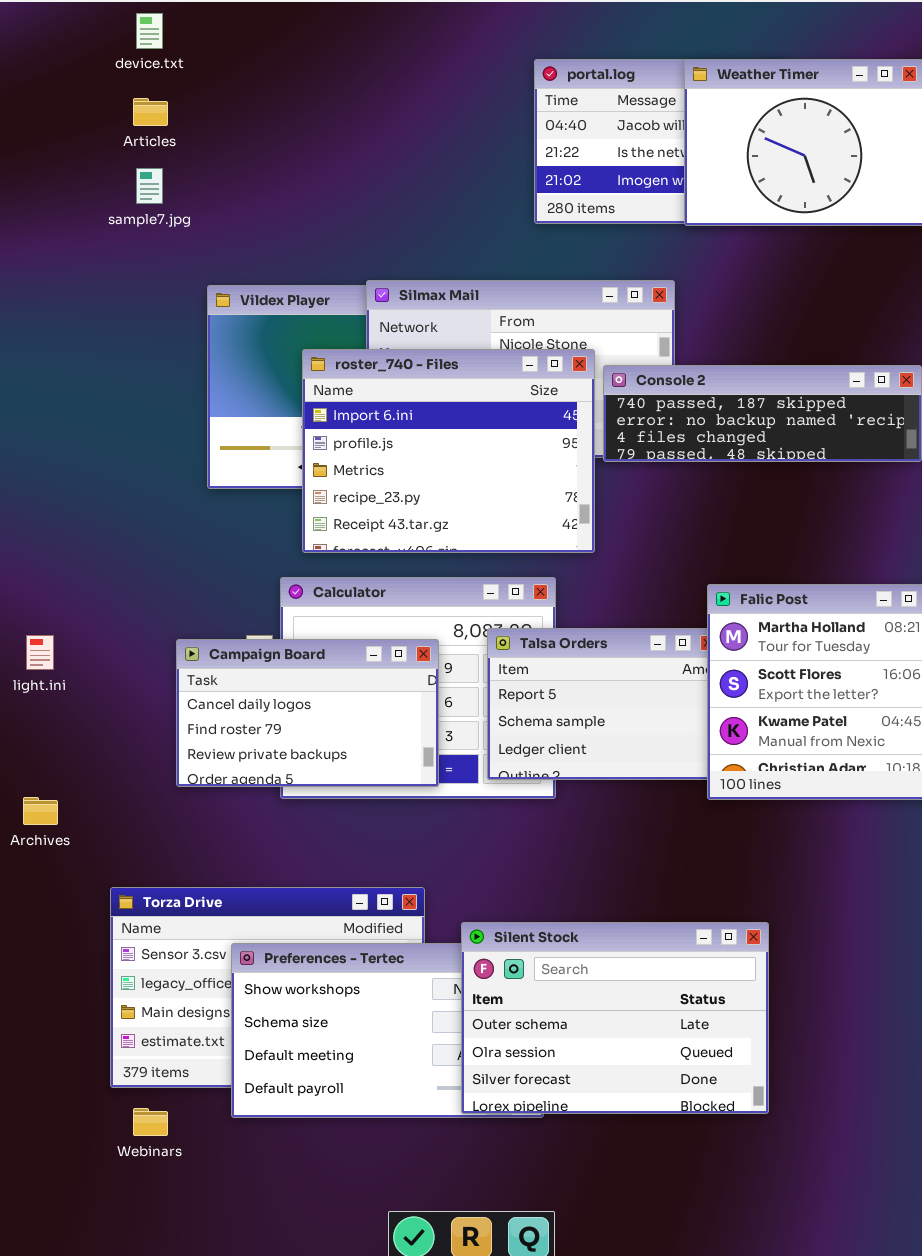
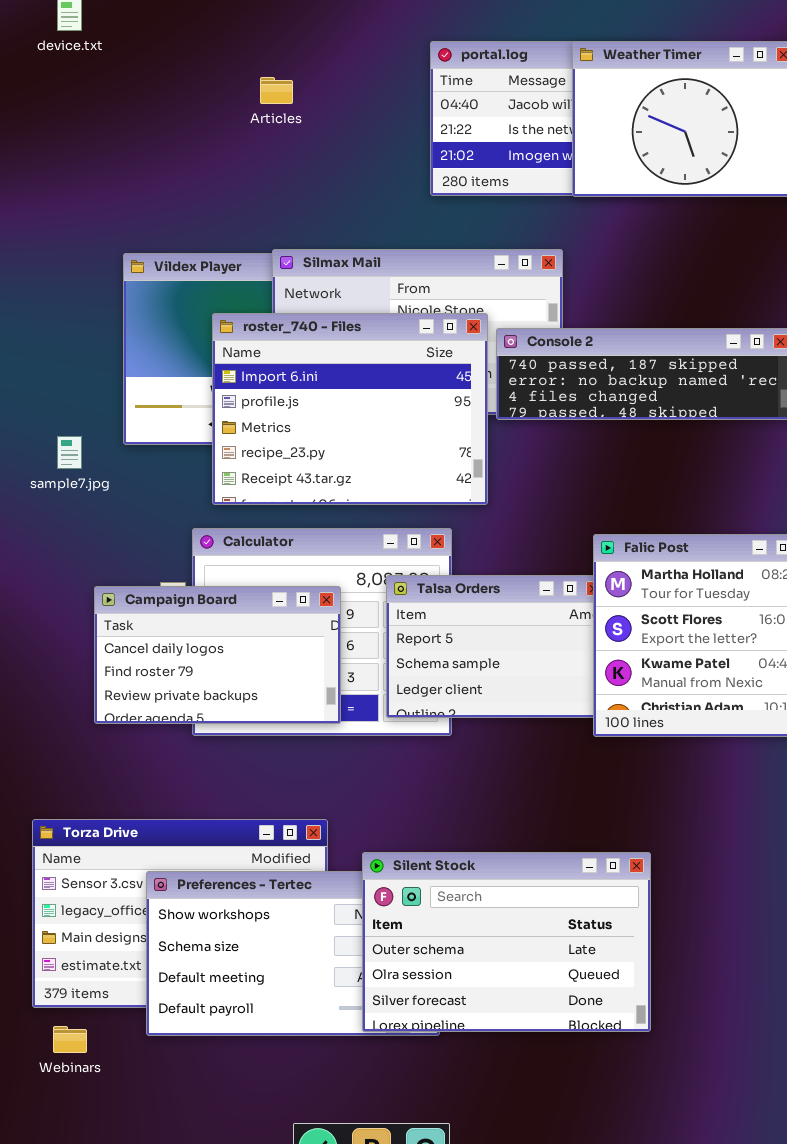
Articles: [133,98,168,126] -> [260,77,293,104], moved
sample7.jpg: [136,168,163,204] -> [57,436,82,469], moved

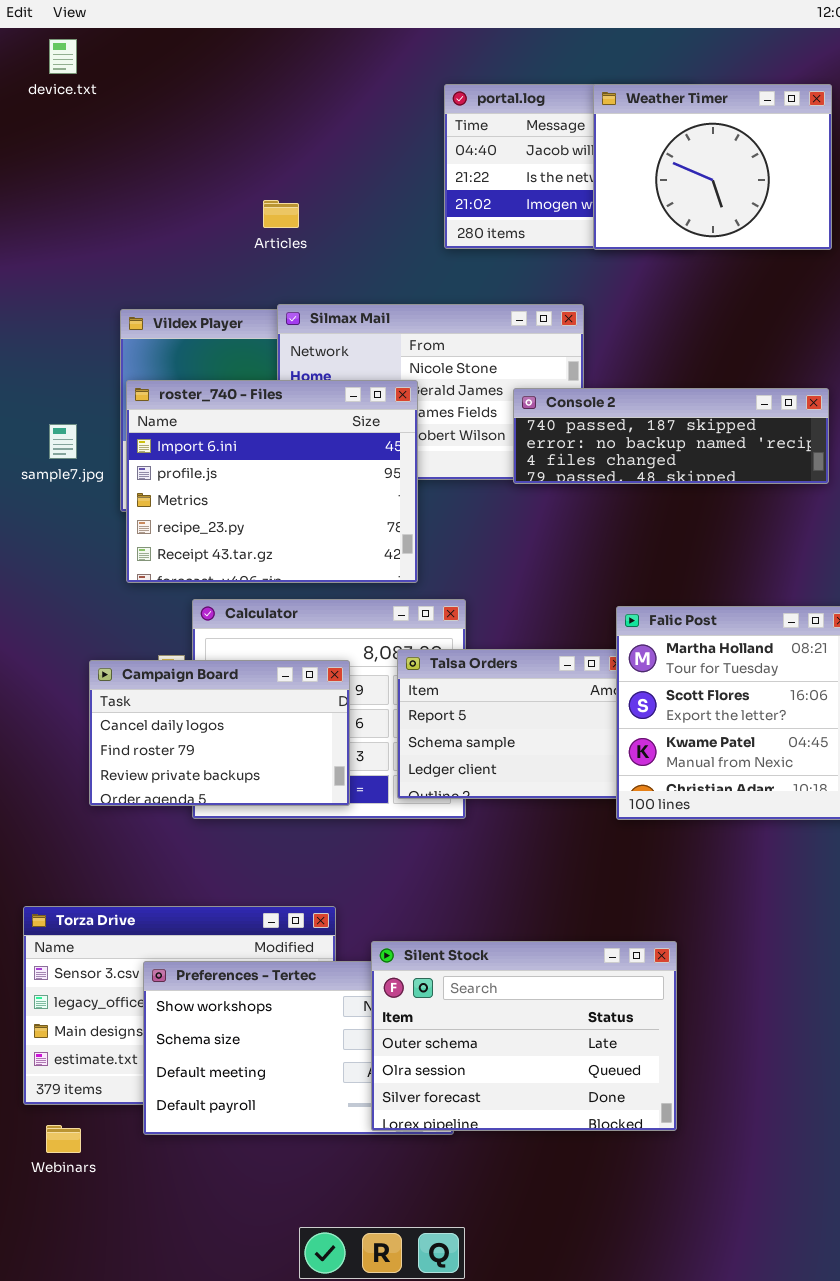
Articles: [260,77,293,104] -> [263,200,299,228], moved
roster_740 - Files: [212,313,488,505] -> [126,380,418,583], moved
sample7.jpg: [57,436,82,469] -> [49,424,77,459], moved

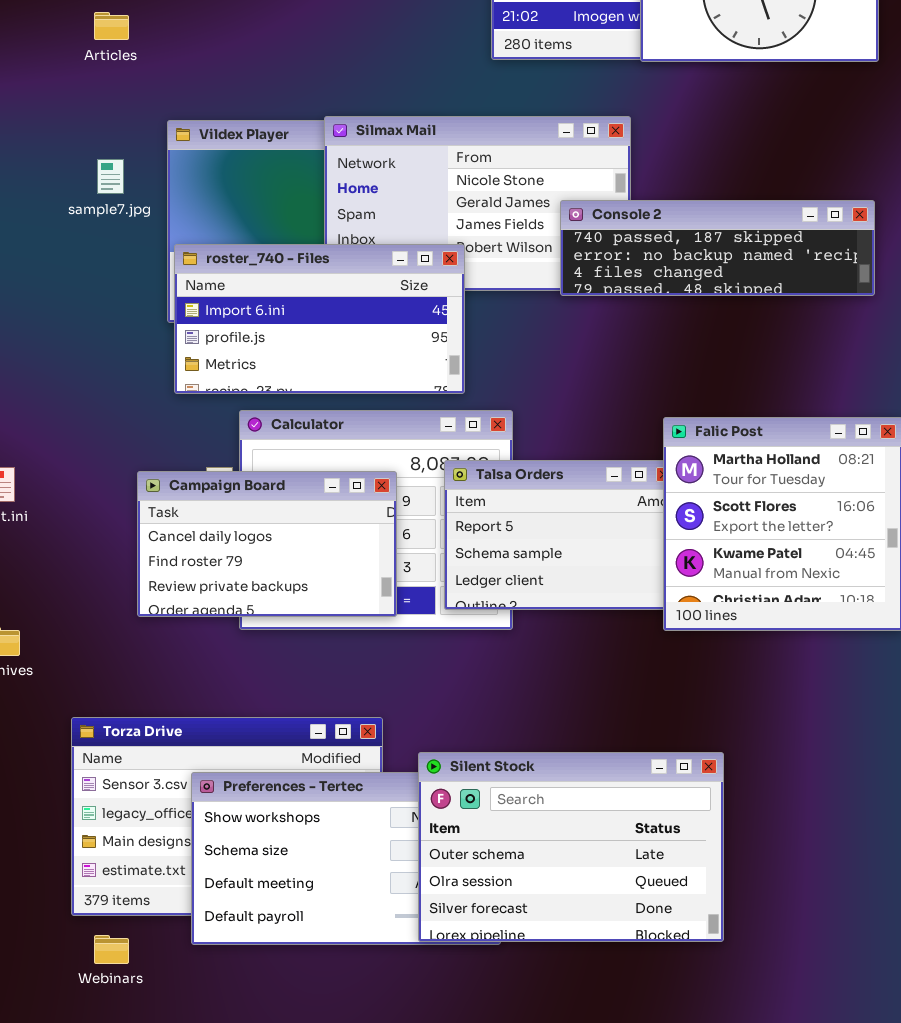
Articles: [263,200,299,228] -> [94,12,129,40], moved
roster_740 - Files: [126,380,418,583] -> [174,244,465,394], resized
sample7.jpg: [49,424,77,459] -> [97,159,124,194], moved

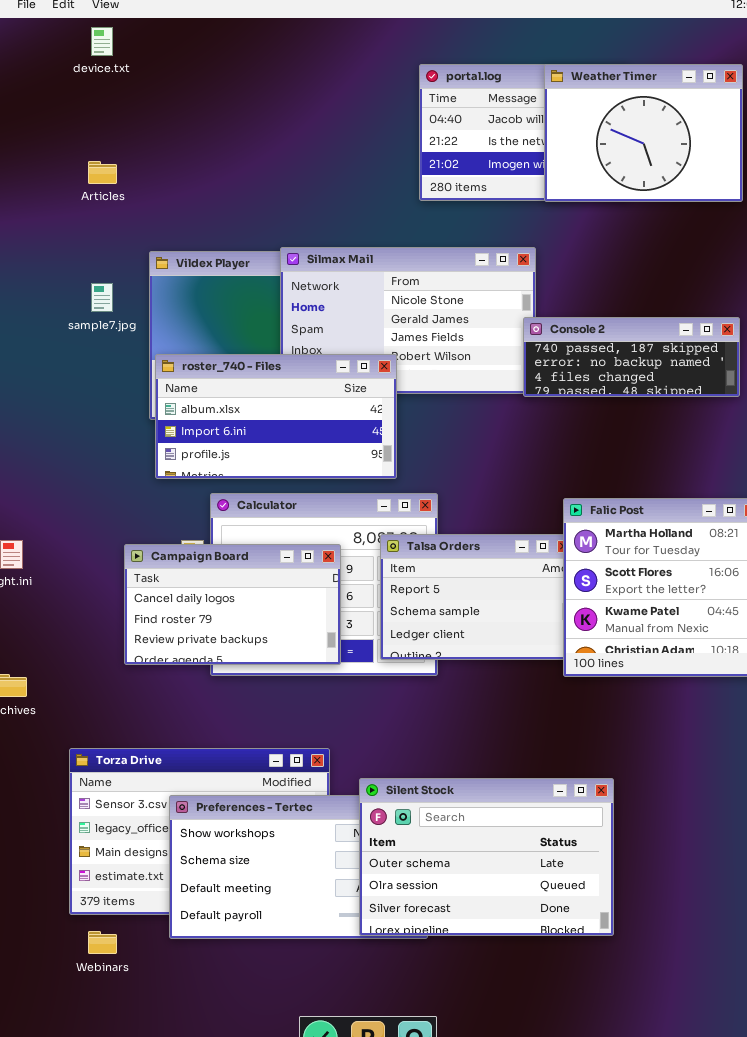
Console 2: [560,200,875,296] -> [523,317,740,397], resized
roster_740 - Files: [174,244,465,394] -> [155,354,397,479], scrolled up 1 row

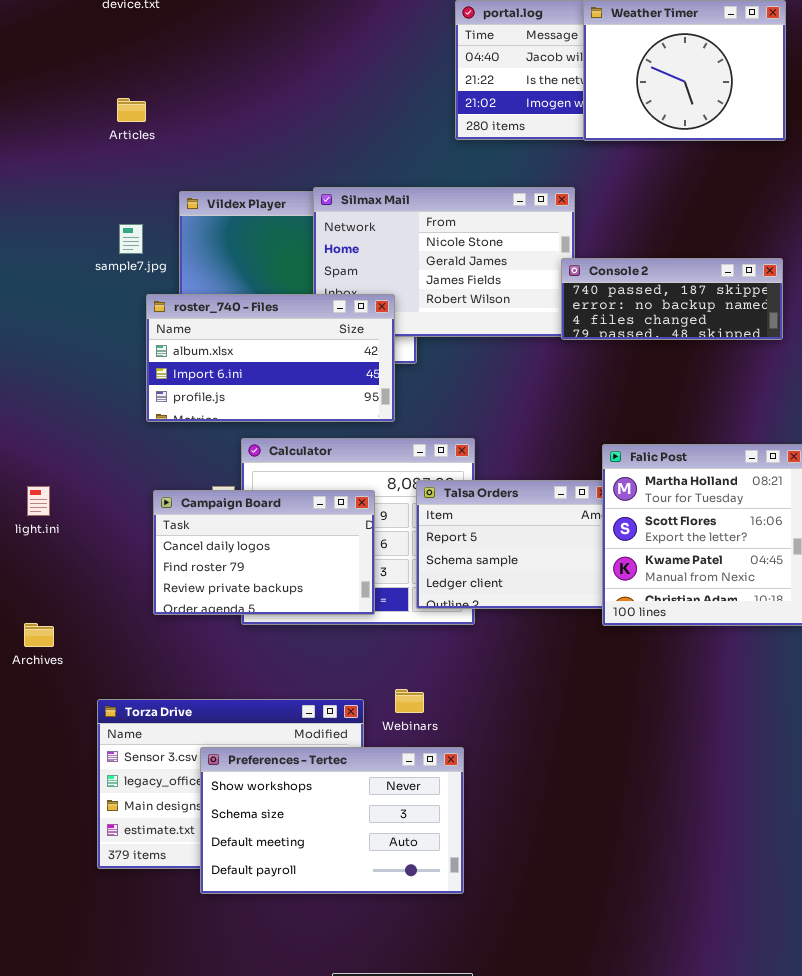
roster_740 - Files: [155,354,397,479] -> [146,294,395,422], moved
Silent Stock: [359,778,614,936] -> none, closed
Webinars: [88,931,117,954] -> [395,689,424,713], moved

